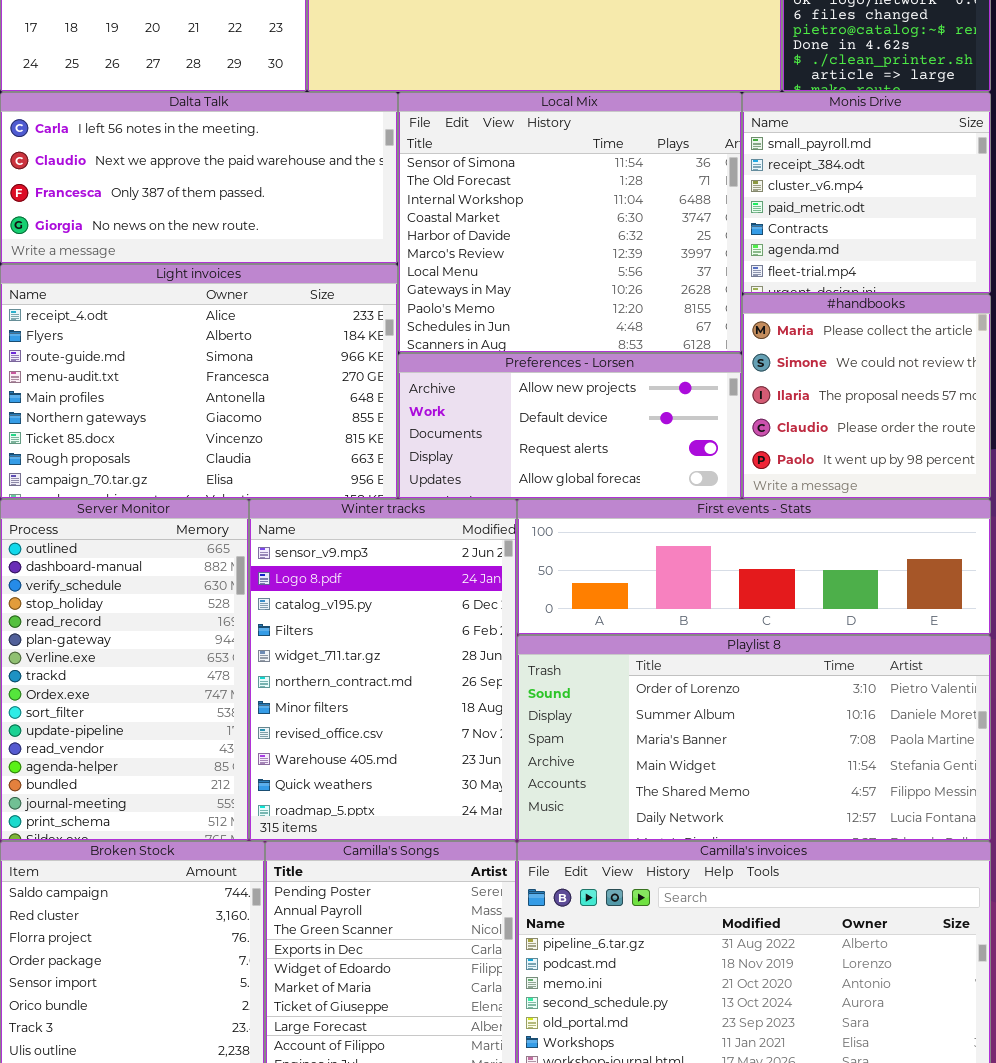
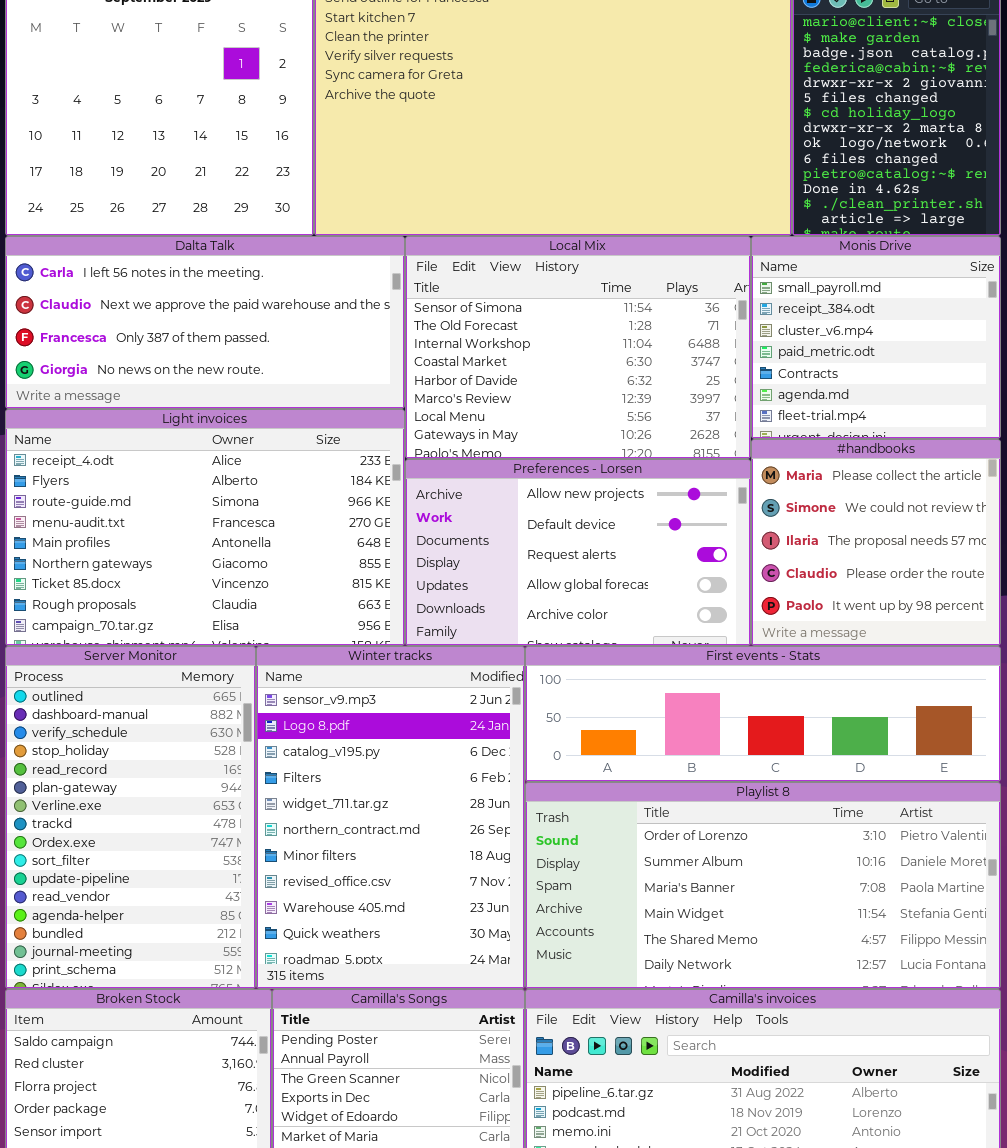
Local Mix: [398,92,742,353] -> [405,236,751,459], resized
Preferences - Lorsen: [398,353,742,499] -> [405,459,751,646], resized

